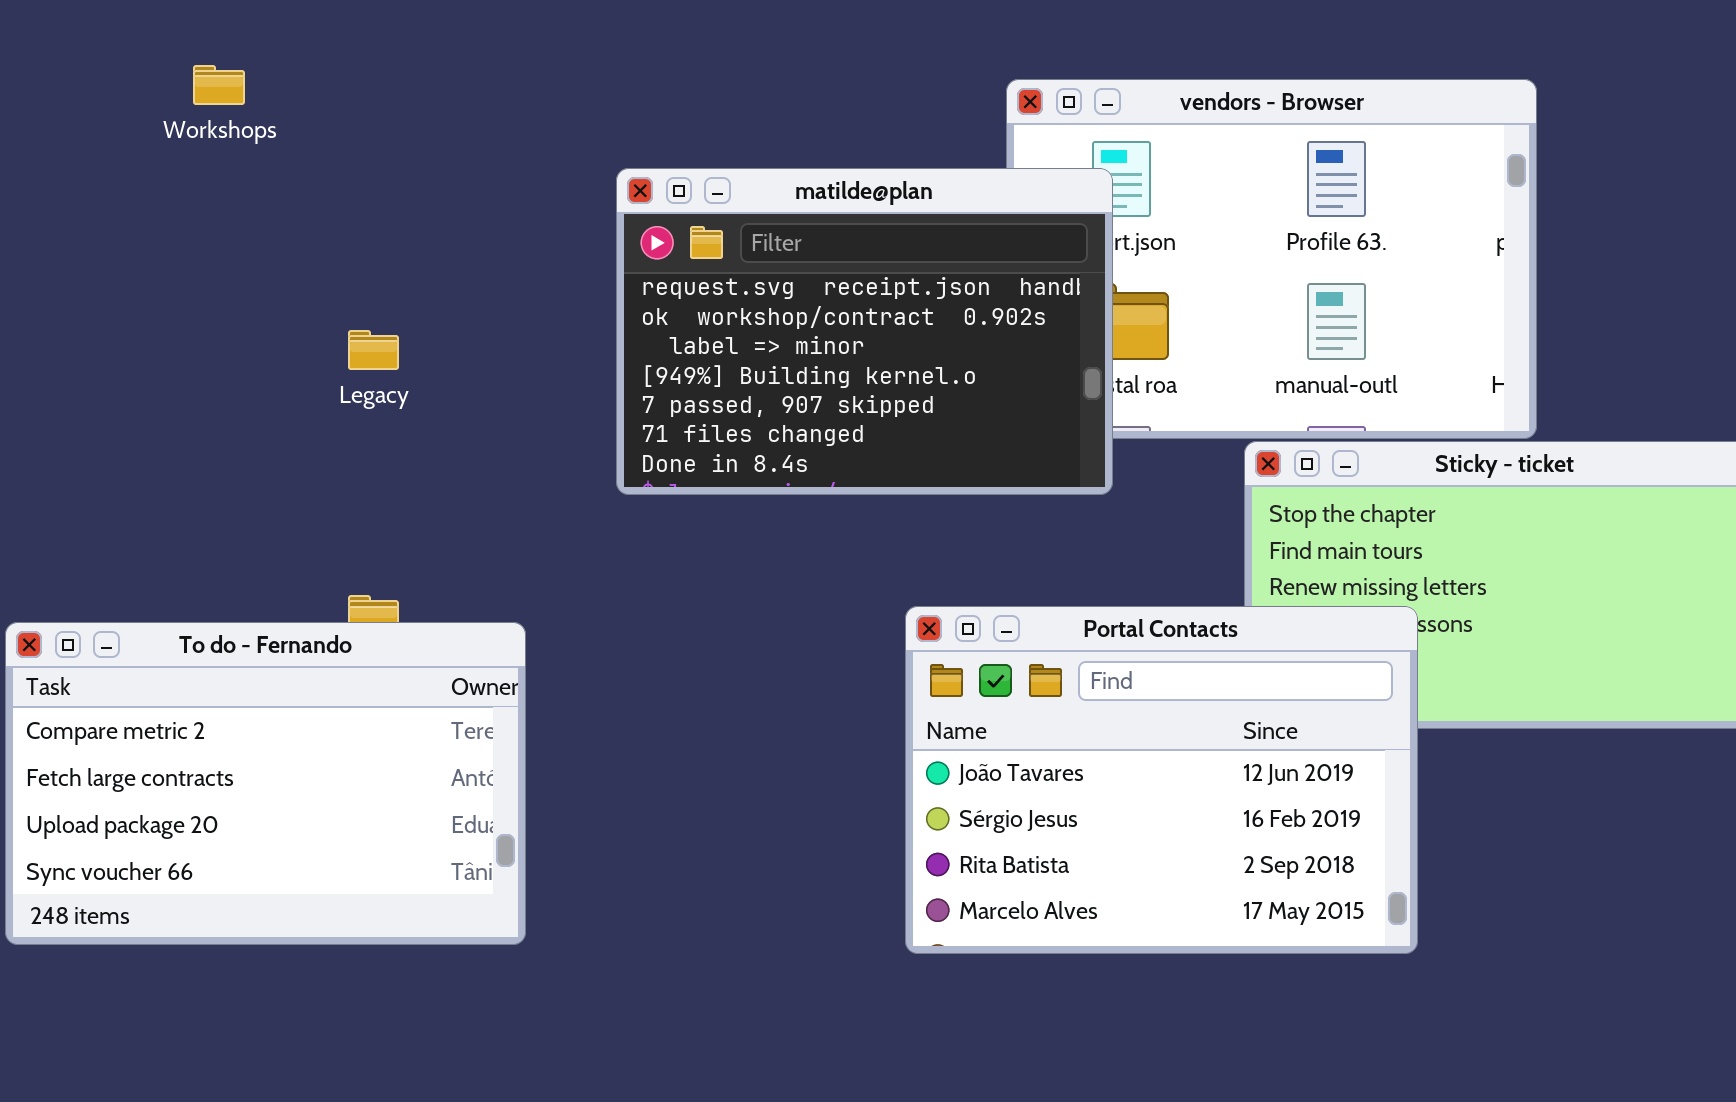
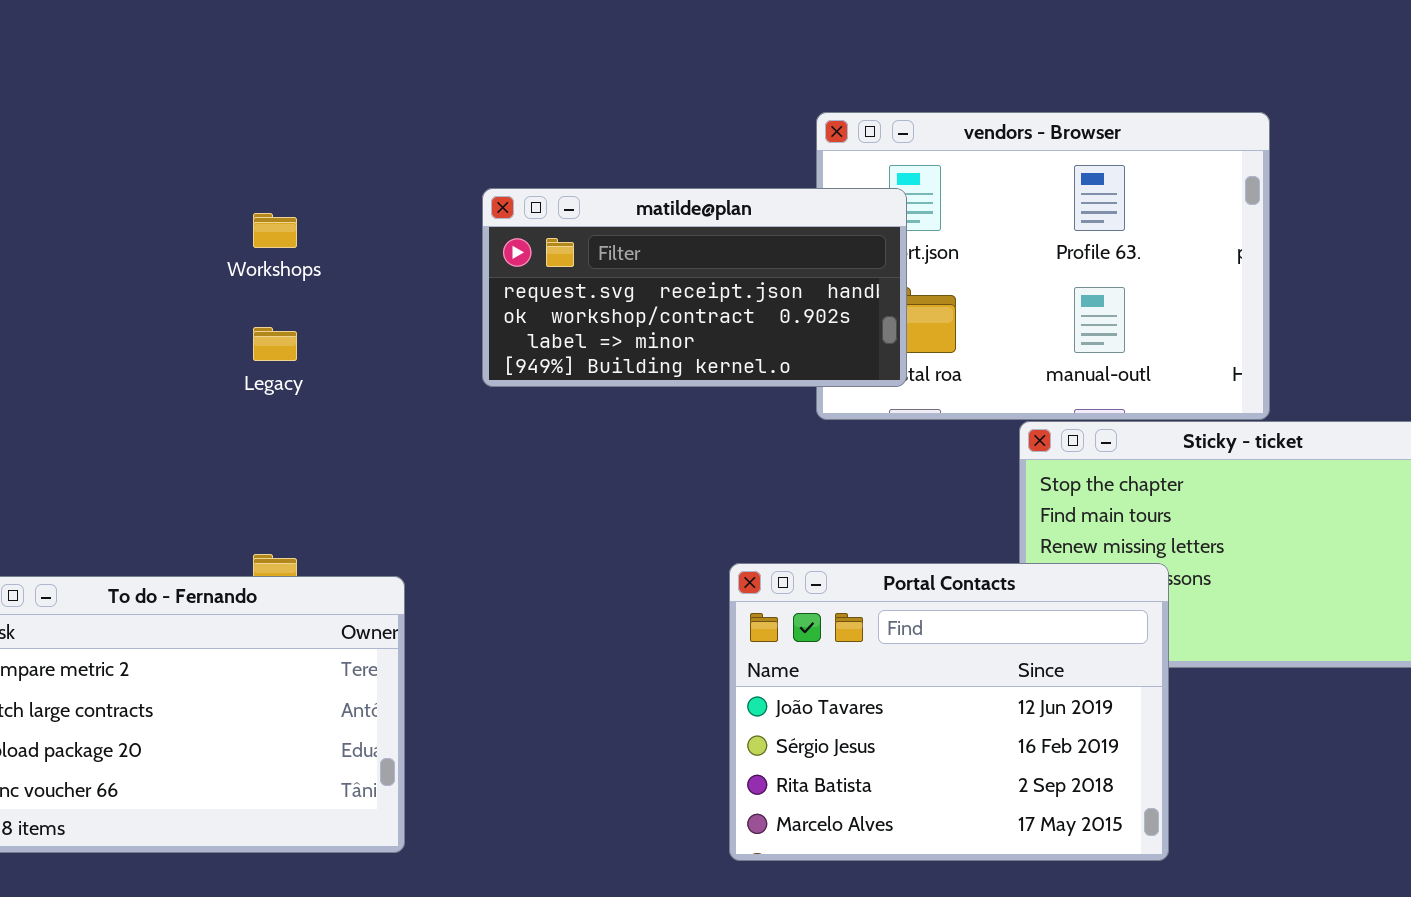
Workshops: [193,65,245,105] -> [253,213,297,248], moved
matilde@plan: [616,168,1113,495] -> [482,188,907,387], resized

